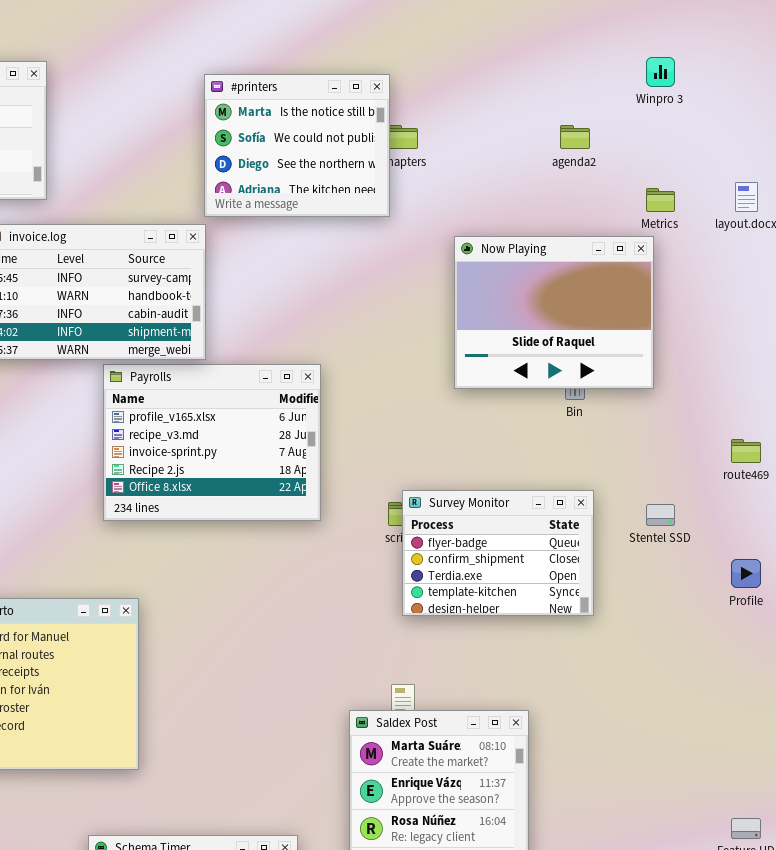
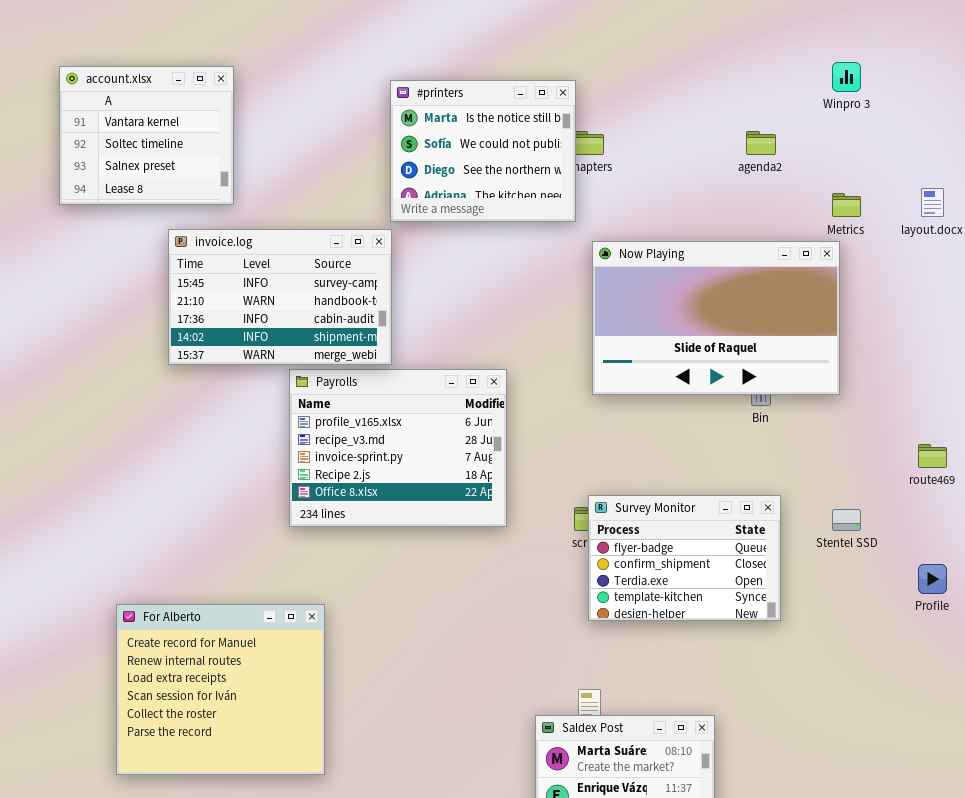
Now Playing: [454,236,654,389] -> [592,241,840,395], resized

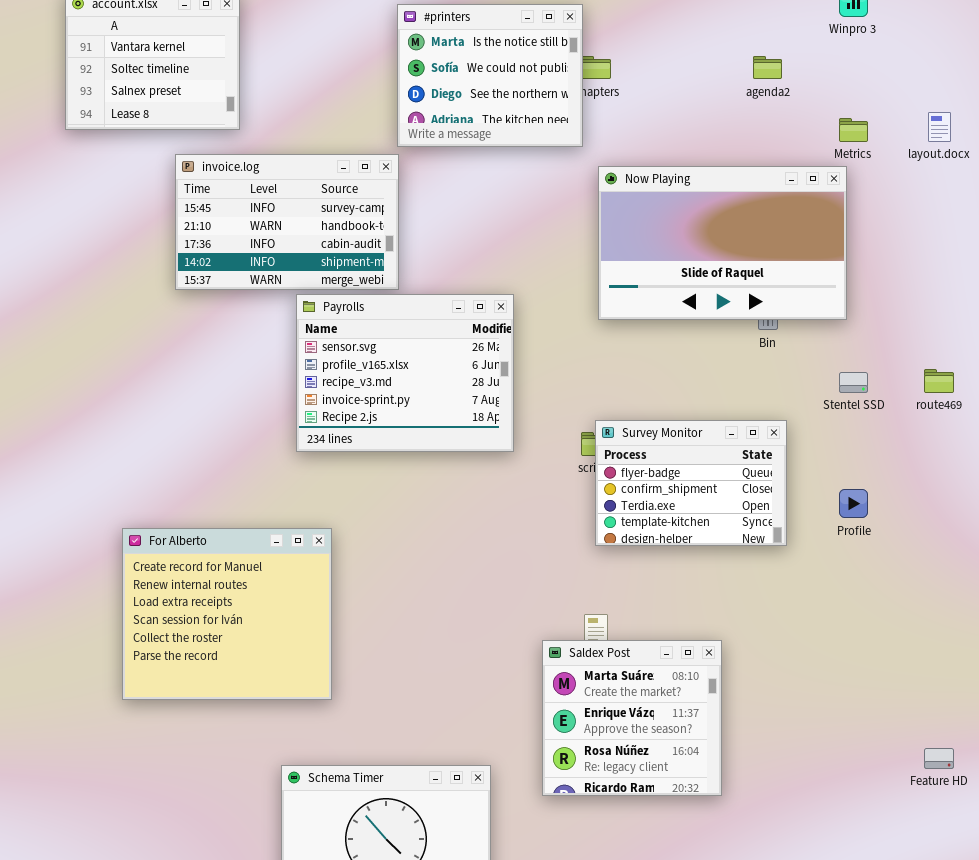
Payrolls: [289,369,507,527] -> [296,294,514,452], scrolled up 1 row
Stentel SSD: [832,509,861,531] -> [839,372,868,393], moved
Profile: [918,564,947,594] -> [839,489,868,518], moved

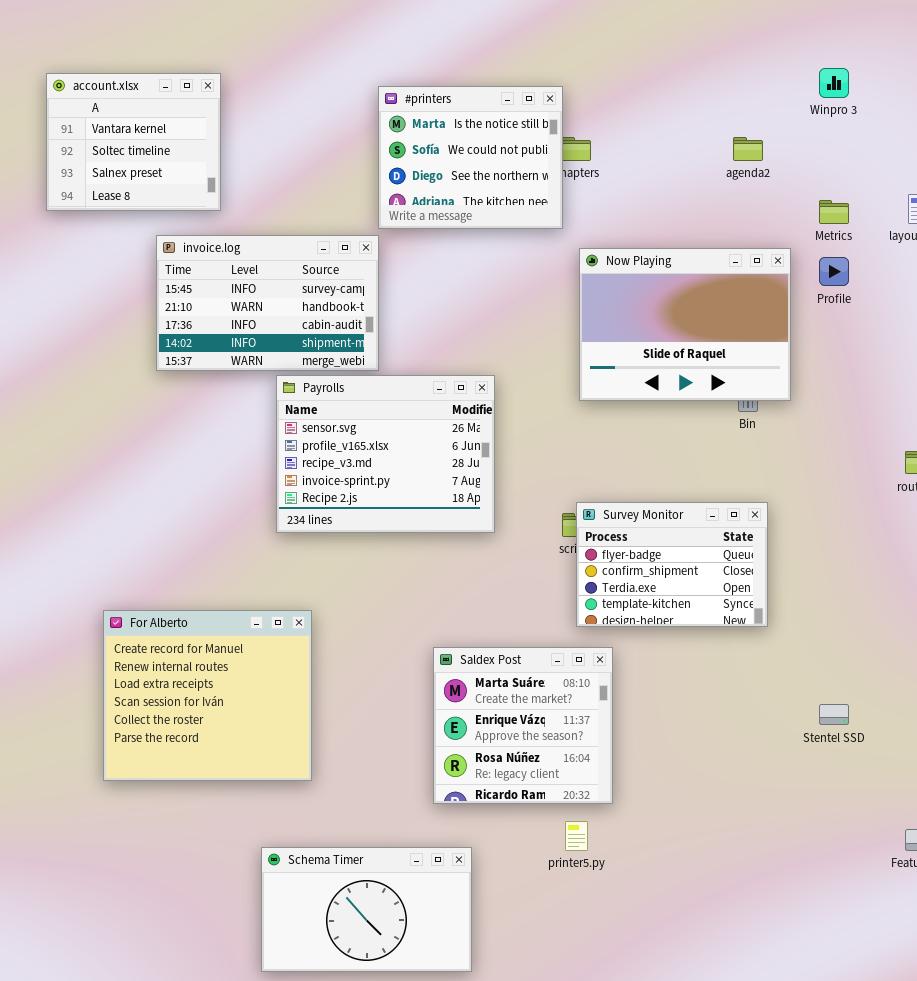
Now Playing: [598,166,847,320] -> [579,248,791,401], resized
Stentel SSD: [839,372,868,393] -> [819,704,849,725], moved
Profile: [839,489,868,518] -> [819,257,849,286], moved
Saldex Post: [542,640,722,796] -> [433,647,613,804], moved

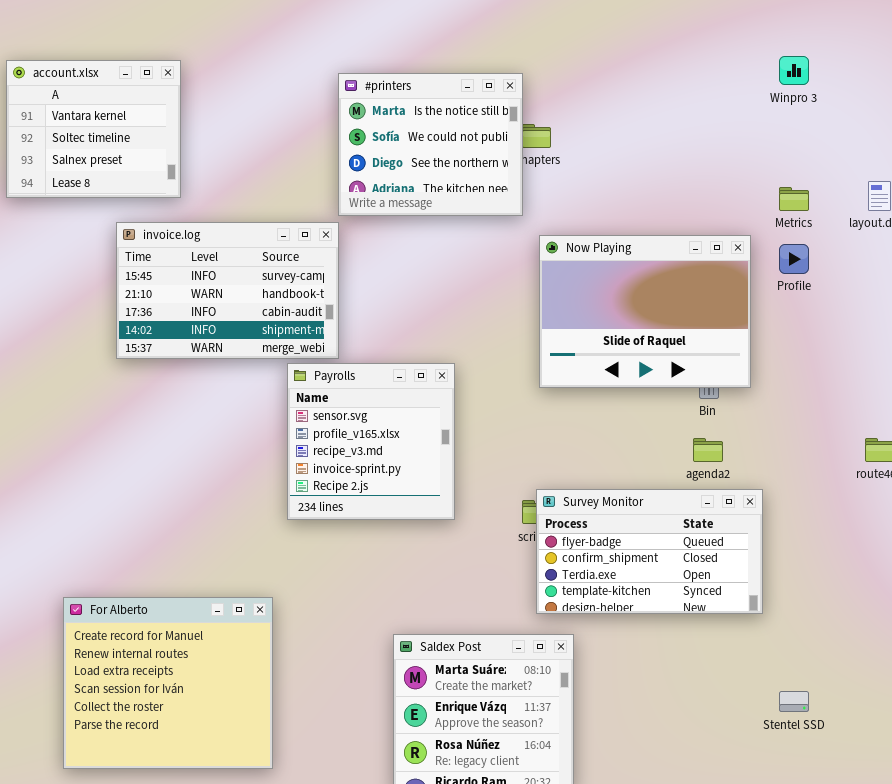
agenda2: [733,137,763,161] -> [693,438,723,462], moved
Payrolls: [276,375,495,533] -> [287,363,455,520], resized
Survey Monitor: [576,502,768,627] -> [536,489,763,614], resized

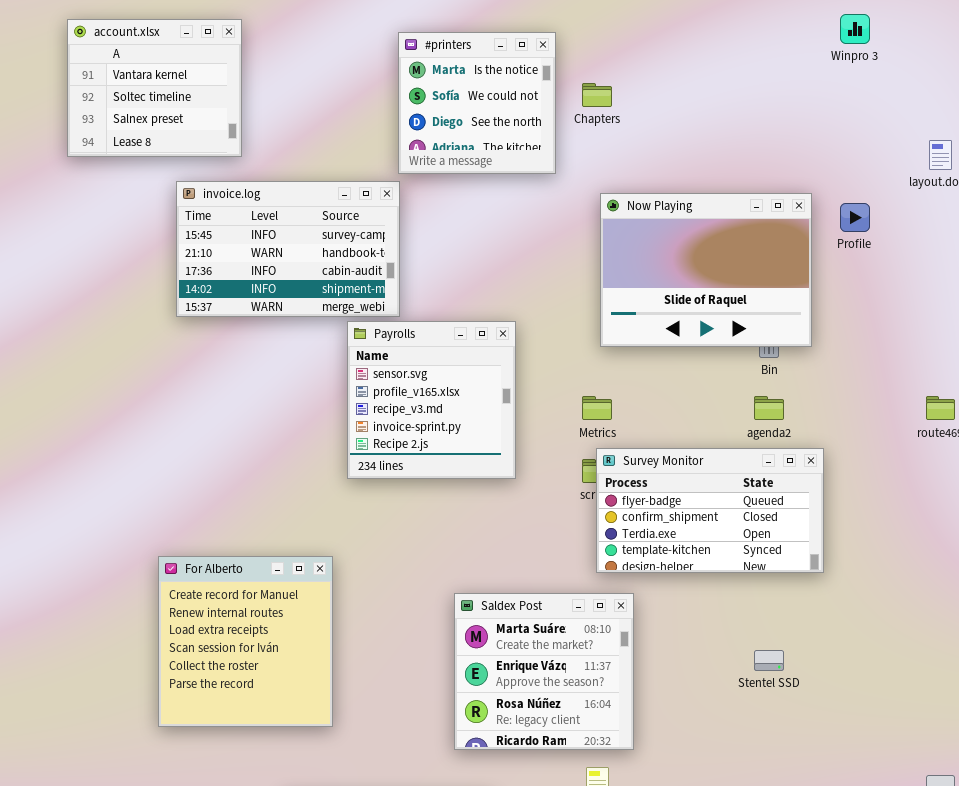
#printers: [338,73,523,216] -> [398,32,556,174], resized
Metrics: [779,187,809,211] -> [582,396,612,420], moved
For Alberto: [63,597,273,769] -> [158,556,333,727], resized
Stentel SSD: [779,691,809,712] -> [754,650,784,671], moved

